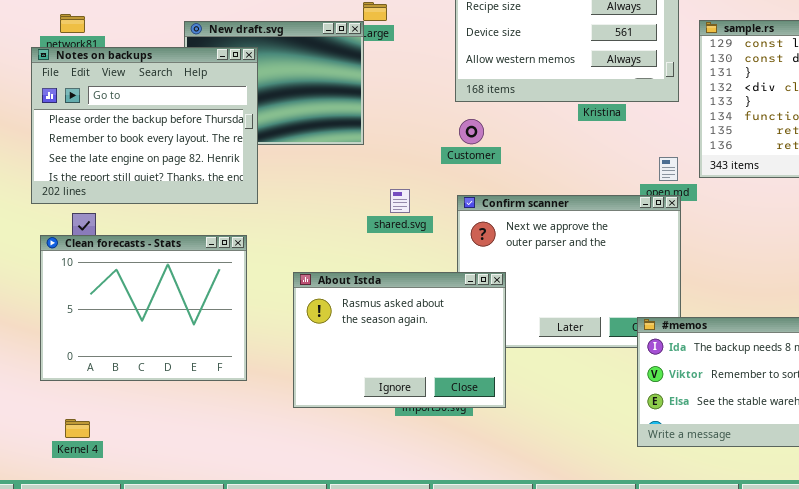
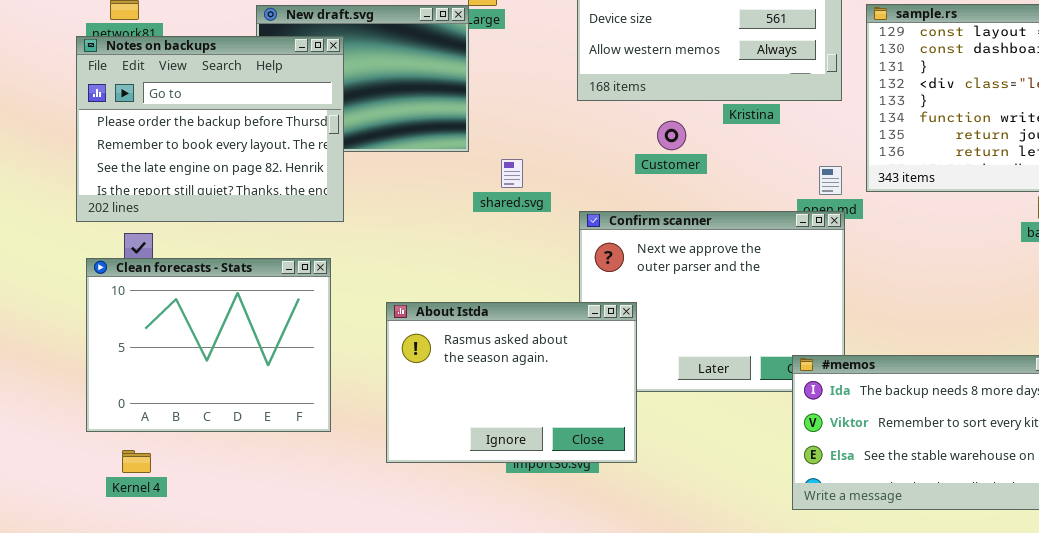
Customer: [459,119,484,144] -> [657,121,686,150], moved
shared.svg: [390,189,410,213] -> [501,159,523,188], moved
Kernel 4: [65,419,90,438] -> [122,450,151,473], moved

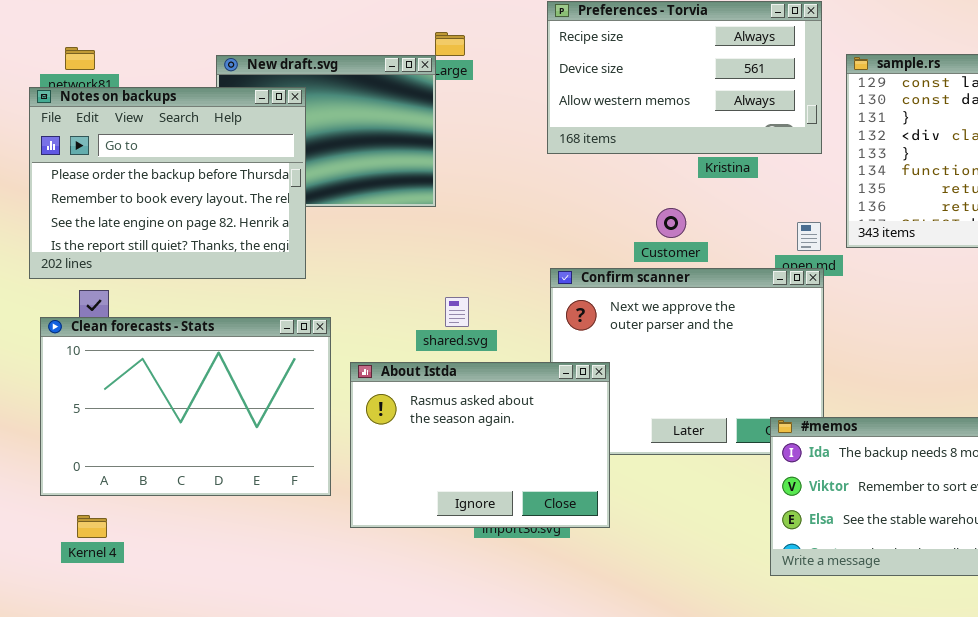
Customer: [657,121,686,150] -> [656,208,686,238], moved
shared.svg: [501,159,523,188] -> [445,297,469,327], moved
Clean forecasts - Stats: [86,258,331,432] -> [40,317,331,496], resized

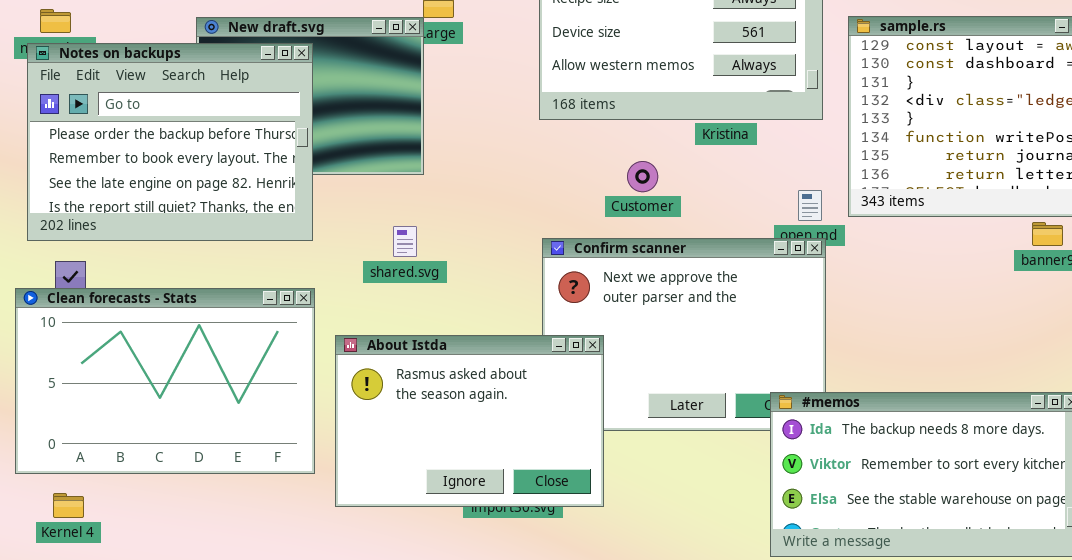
Notes on backups: [29,87,306,279] -> [27,43,313,241], moved
Customer: [656,208,686,238] -> [627,161,658,192], moved
shared.svg: [445,297,469,327] -> [393,226,417,257], moved

